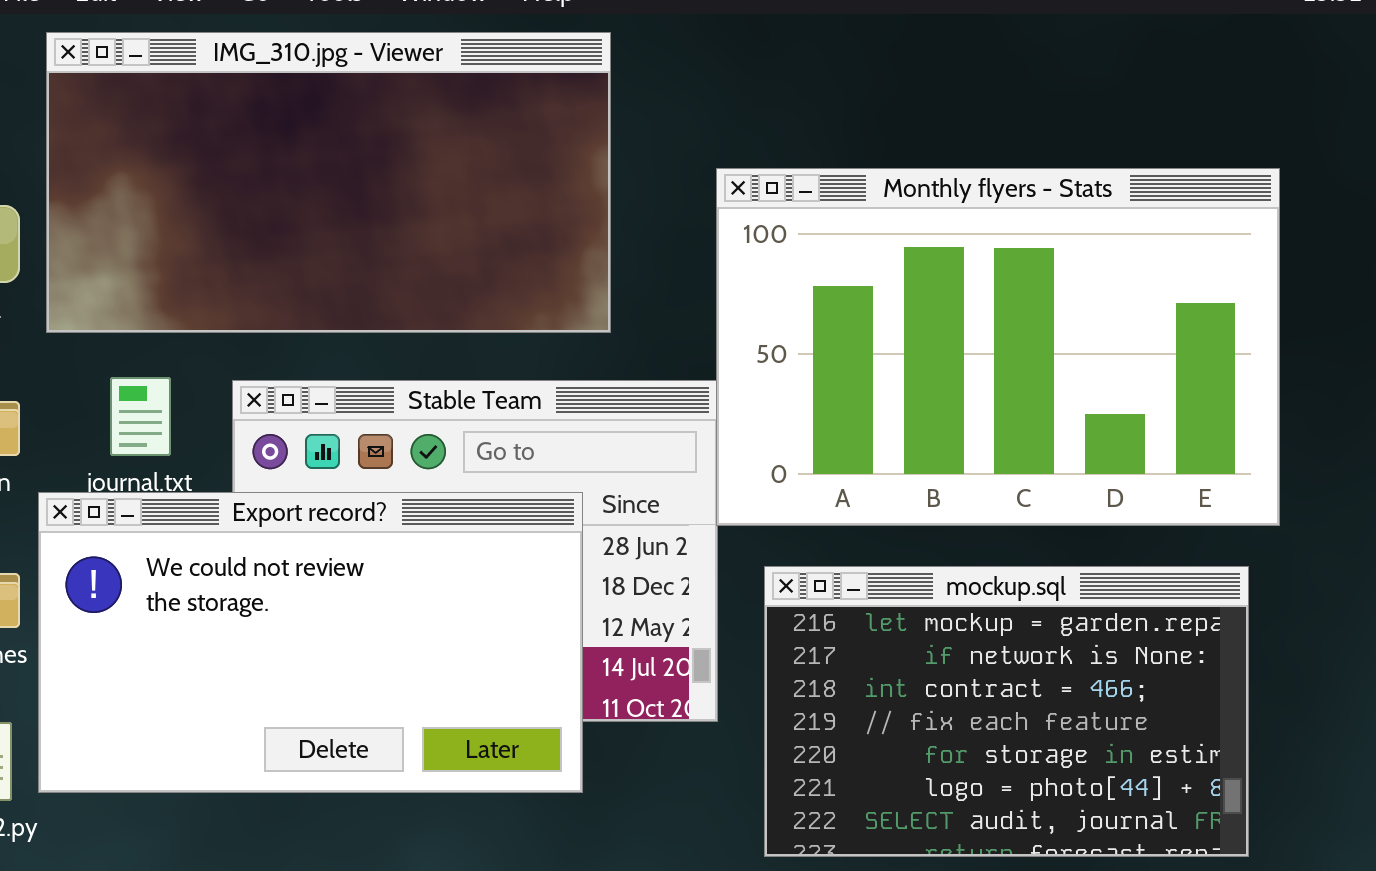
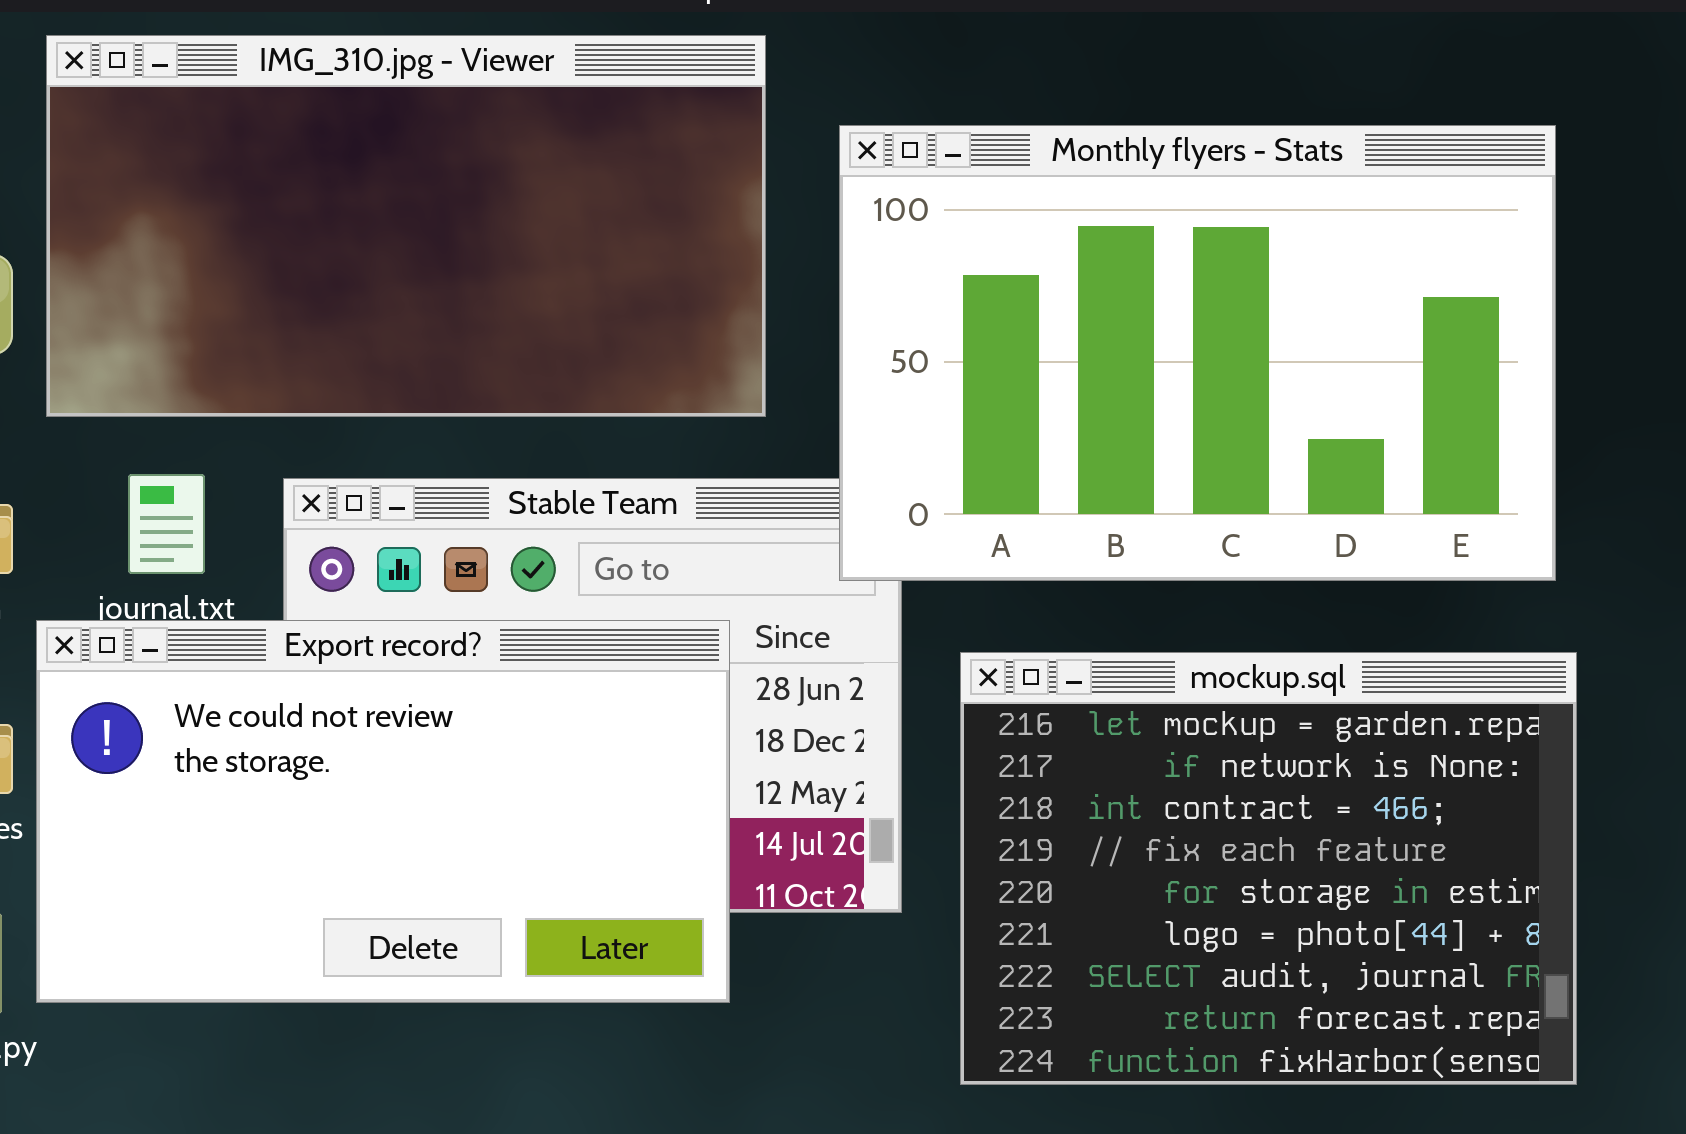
Monthly flyers - Stats: [716,168,1280,526] -> [839,125,1556,581], moved
mockup.sql: [764,566,1249,857] -> [960,652,1577,1085], resized

